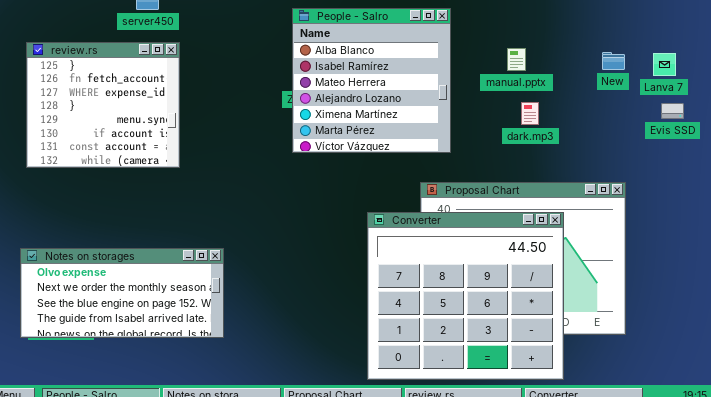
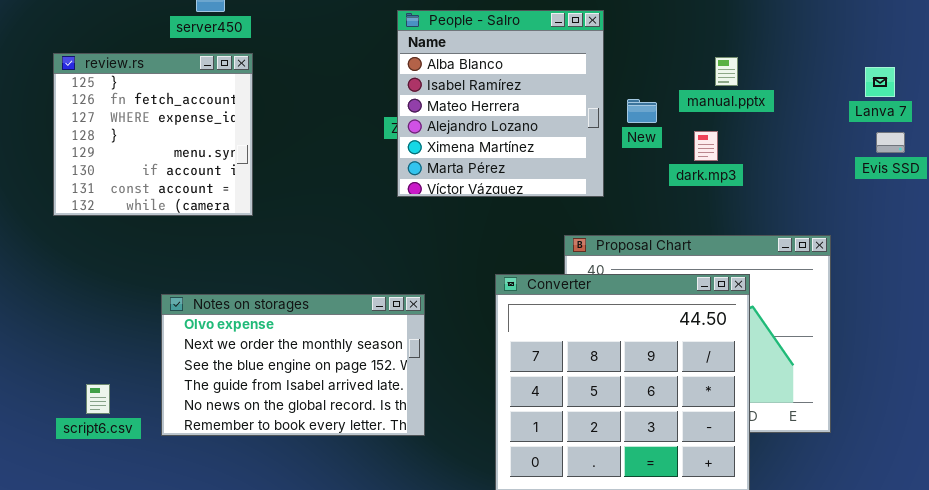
manual.pptx: [507,48,526,71] -> [715,57,738,86], moved
New: [602,52,625,70] -> [627,99,657,123], moved
Notes on storages: [20,248,224,338] -> [161,294,425,436], moved, resized

